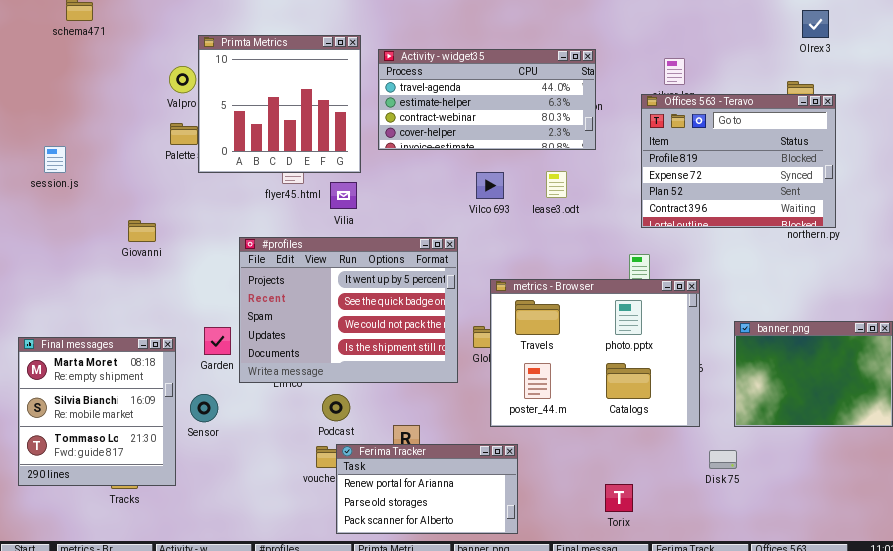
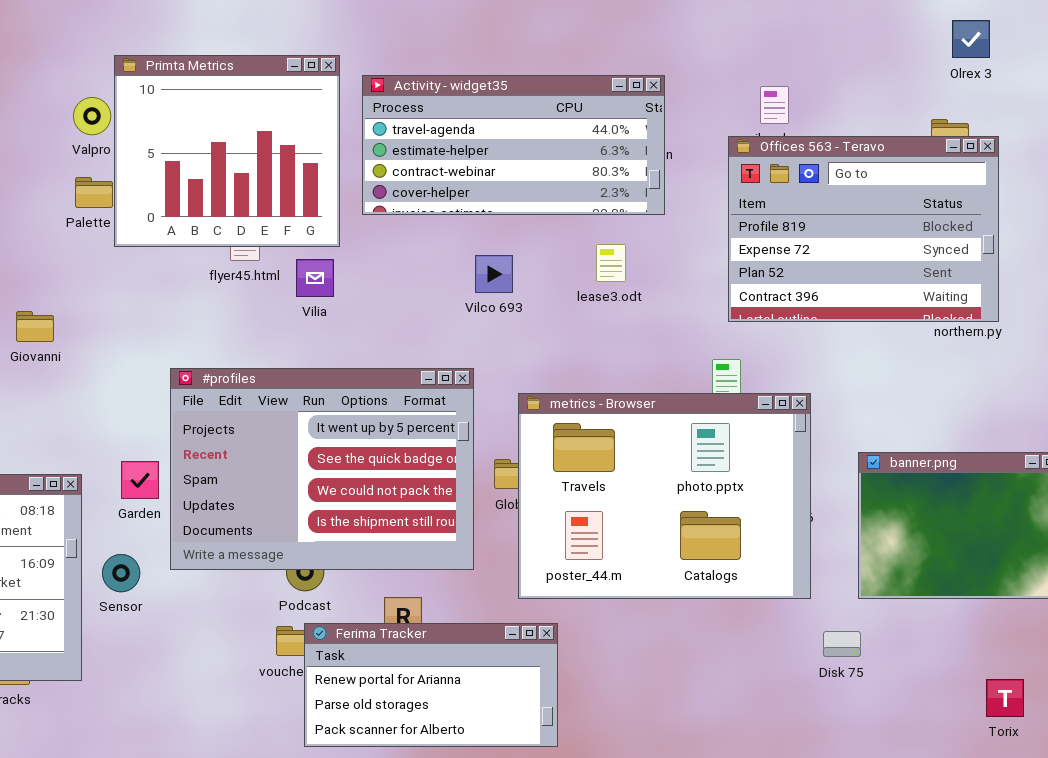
Vilco 693: [476,172,504,199] -> [475,255,513,293], moved
#profiles: [239,237,458,383] -> [170,368,474,570], moved
Torix: [605,484,633,512] -> [986,679,1024,717], moved

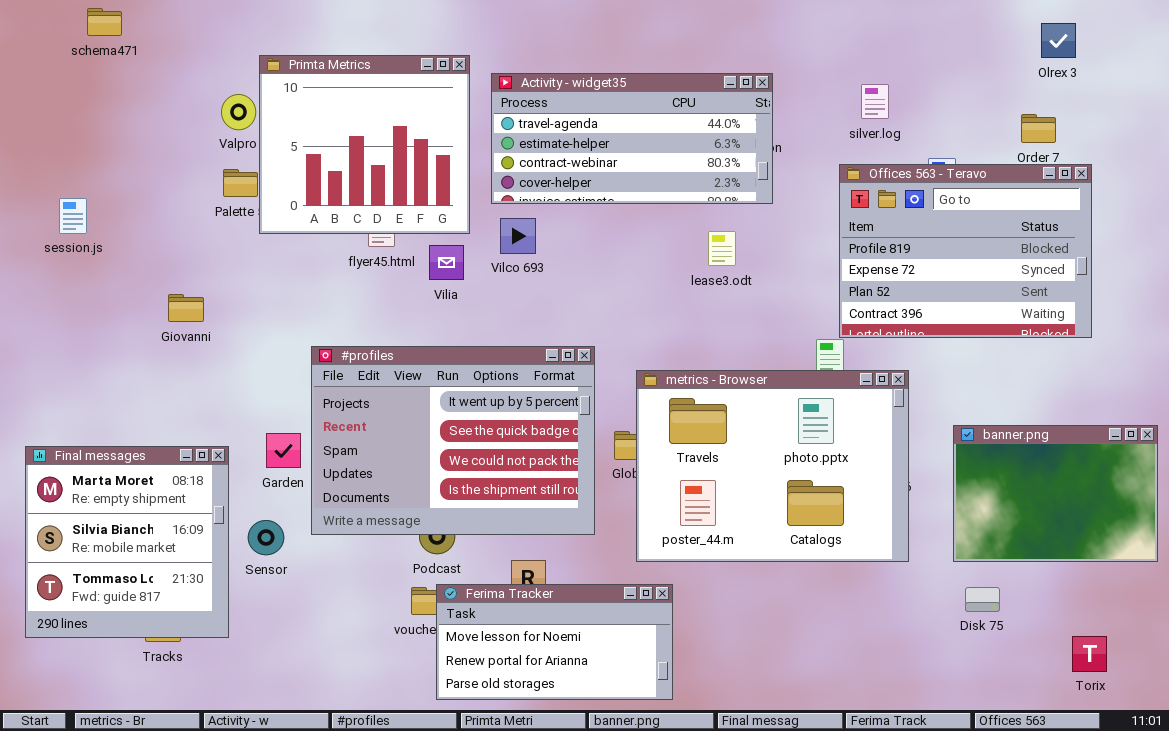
Offices 563 - Teravo: [728,136,999,322] -> [839,164,1092,338], moved
Vilco 693: [475,255,513,293] -> [500,218,536,254], moved
Ferima Tracker: [304,623,558,747] -> [436,584,673,700], scrolled up 1 row
Disk 75: [823,631,861,657] -> [965,587,1000,612], moved

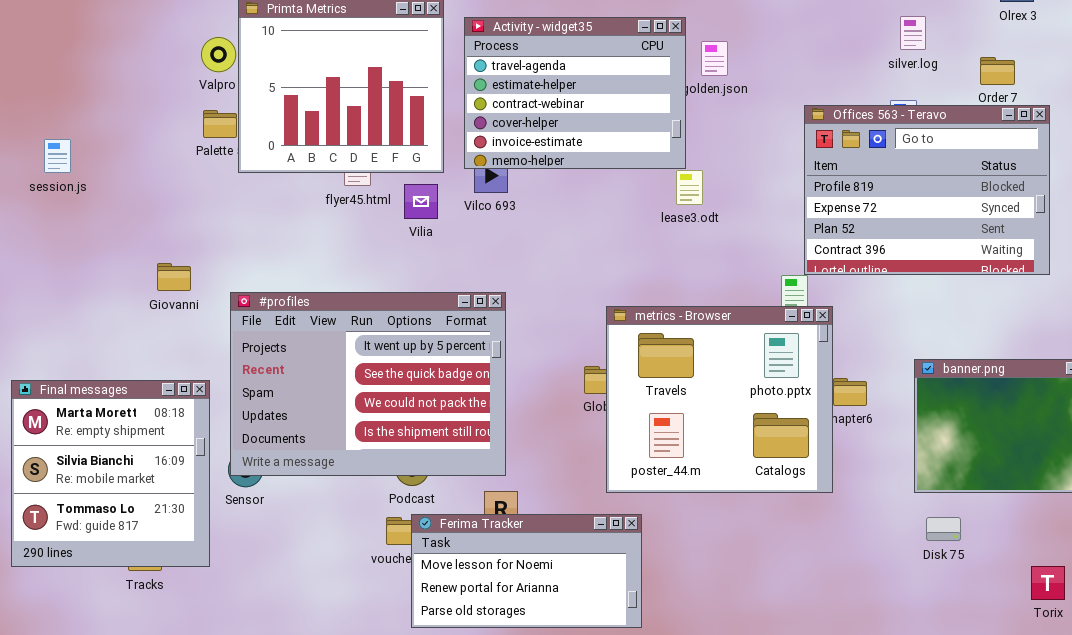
Activity - widget35: [491,73,773,204] -> [464,17,686,169], resized
silver.log: [861,84,889,119] -> [900,16,926,50], moved
Giovanni: [168,294,204,322] -> [157,263,191,291], moved
#profiles: [311,346,595,535] -> [230,292,506,476], moved
metrics - Browser: [636,370,909,562] -> [606,306,833,493], resized

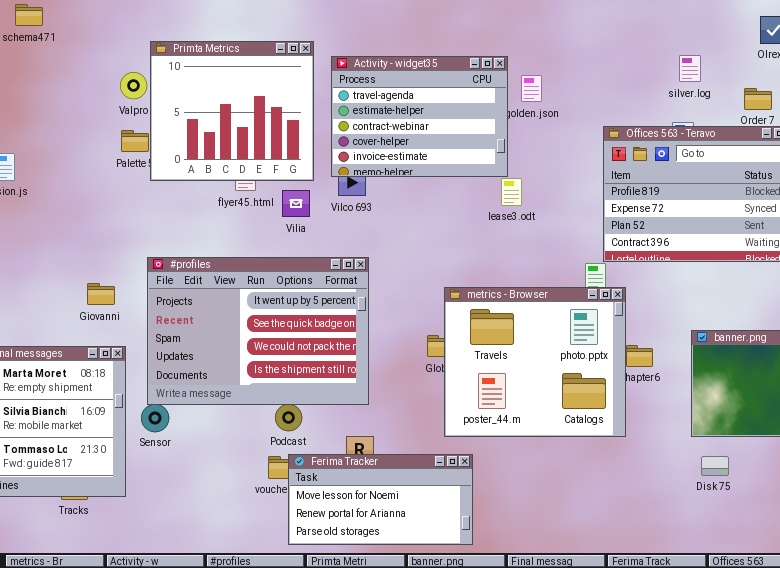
Giovanni: [157,263,191,291] -> [87,283,115,305], moved
#profiles: [230,292,506,476] -> [147,257,369,405], moved

